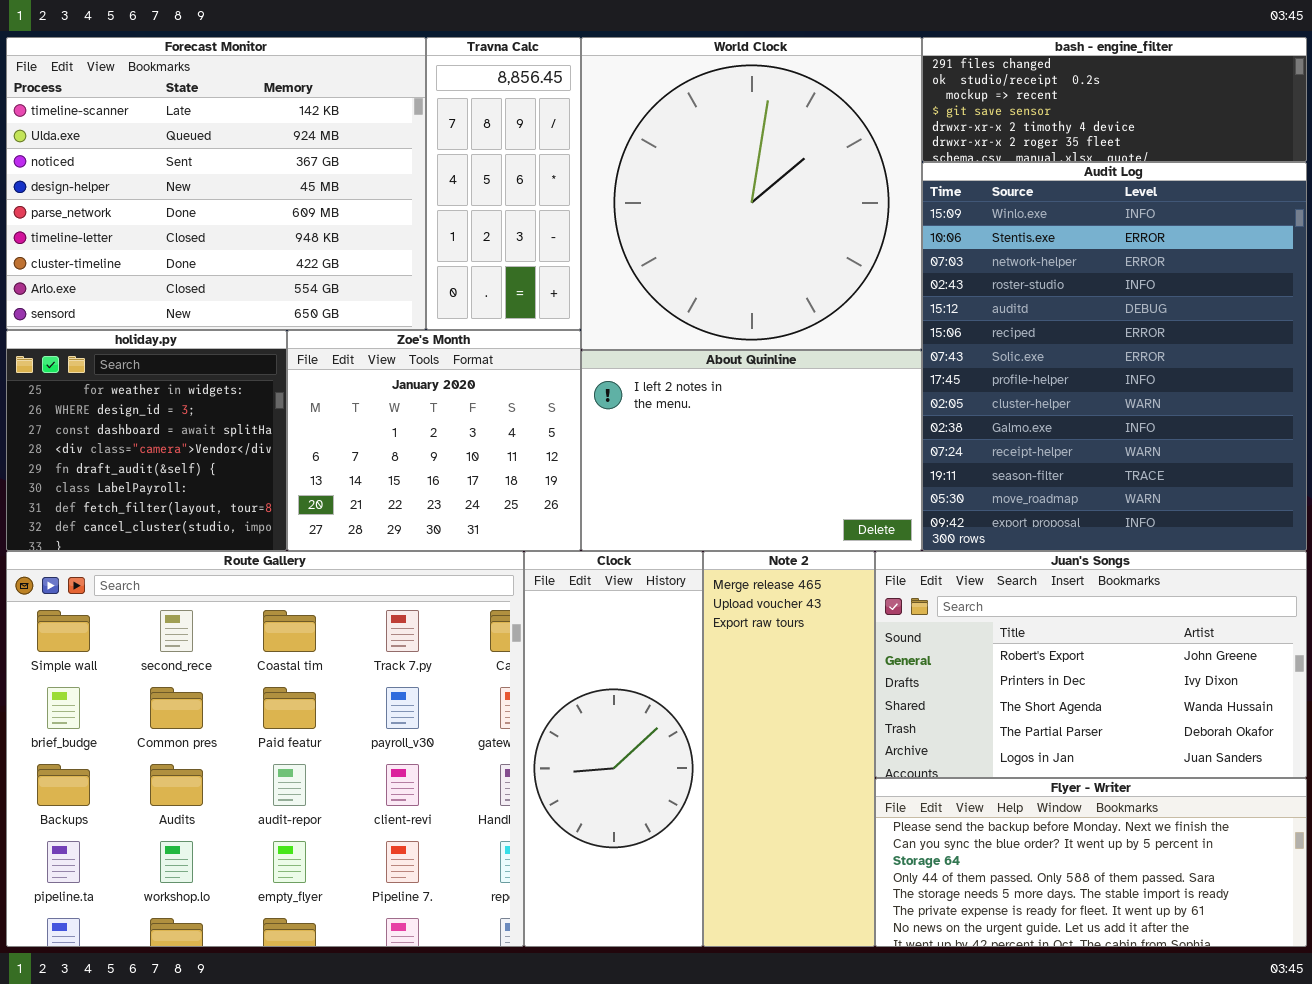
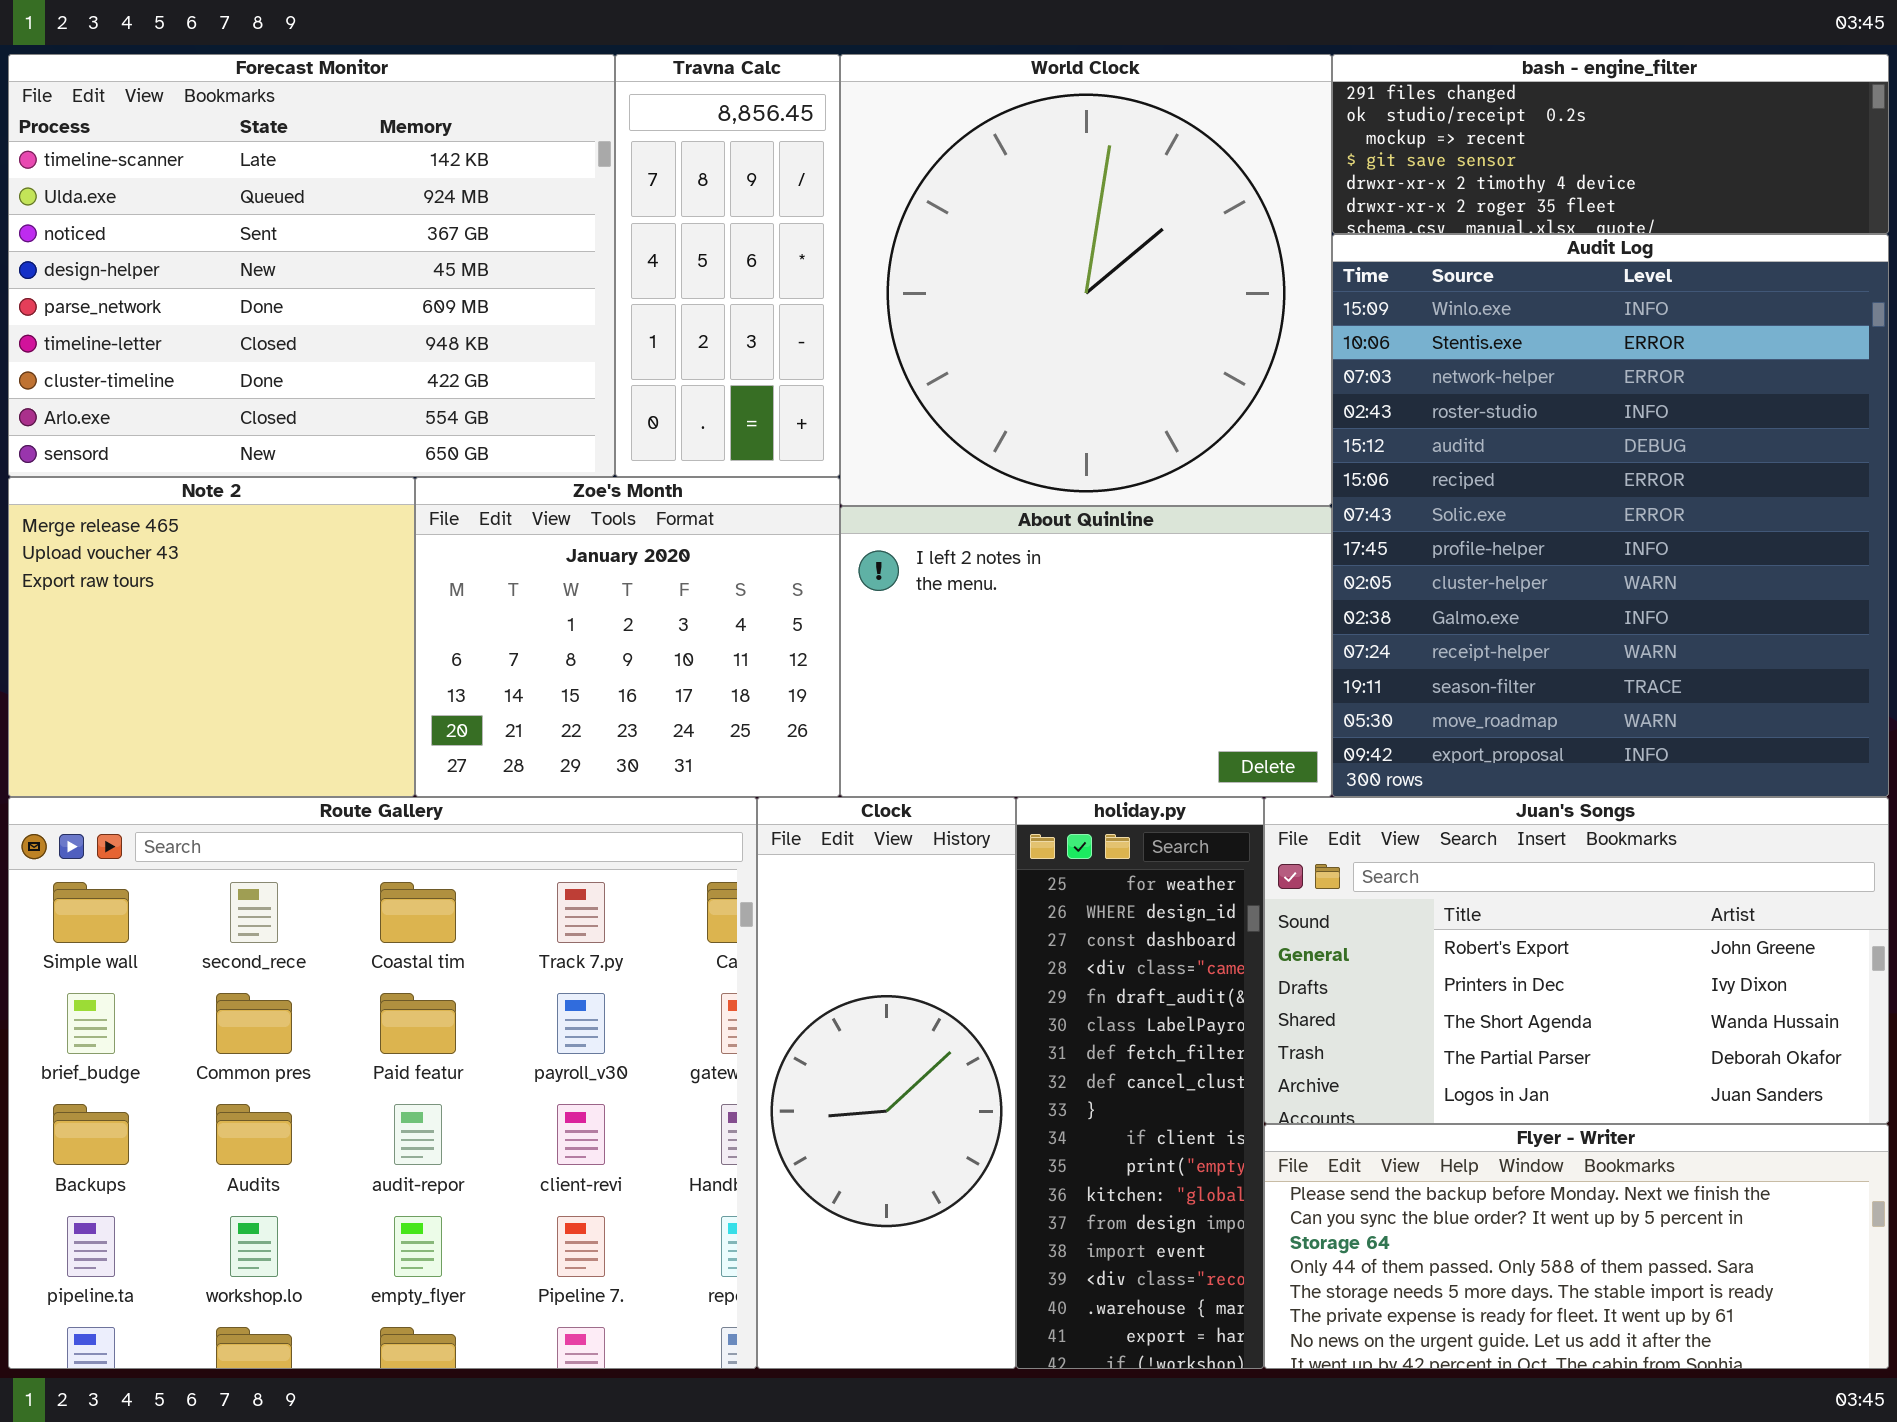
holiday.py: [6,330,287,551] -> [1016,797,1264,1369], moved, resized
Note 2: [703,551,875,947] -> [8,477,415,797], moved, resized

